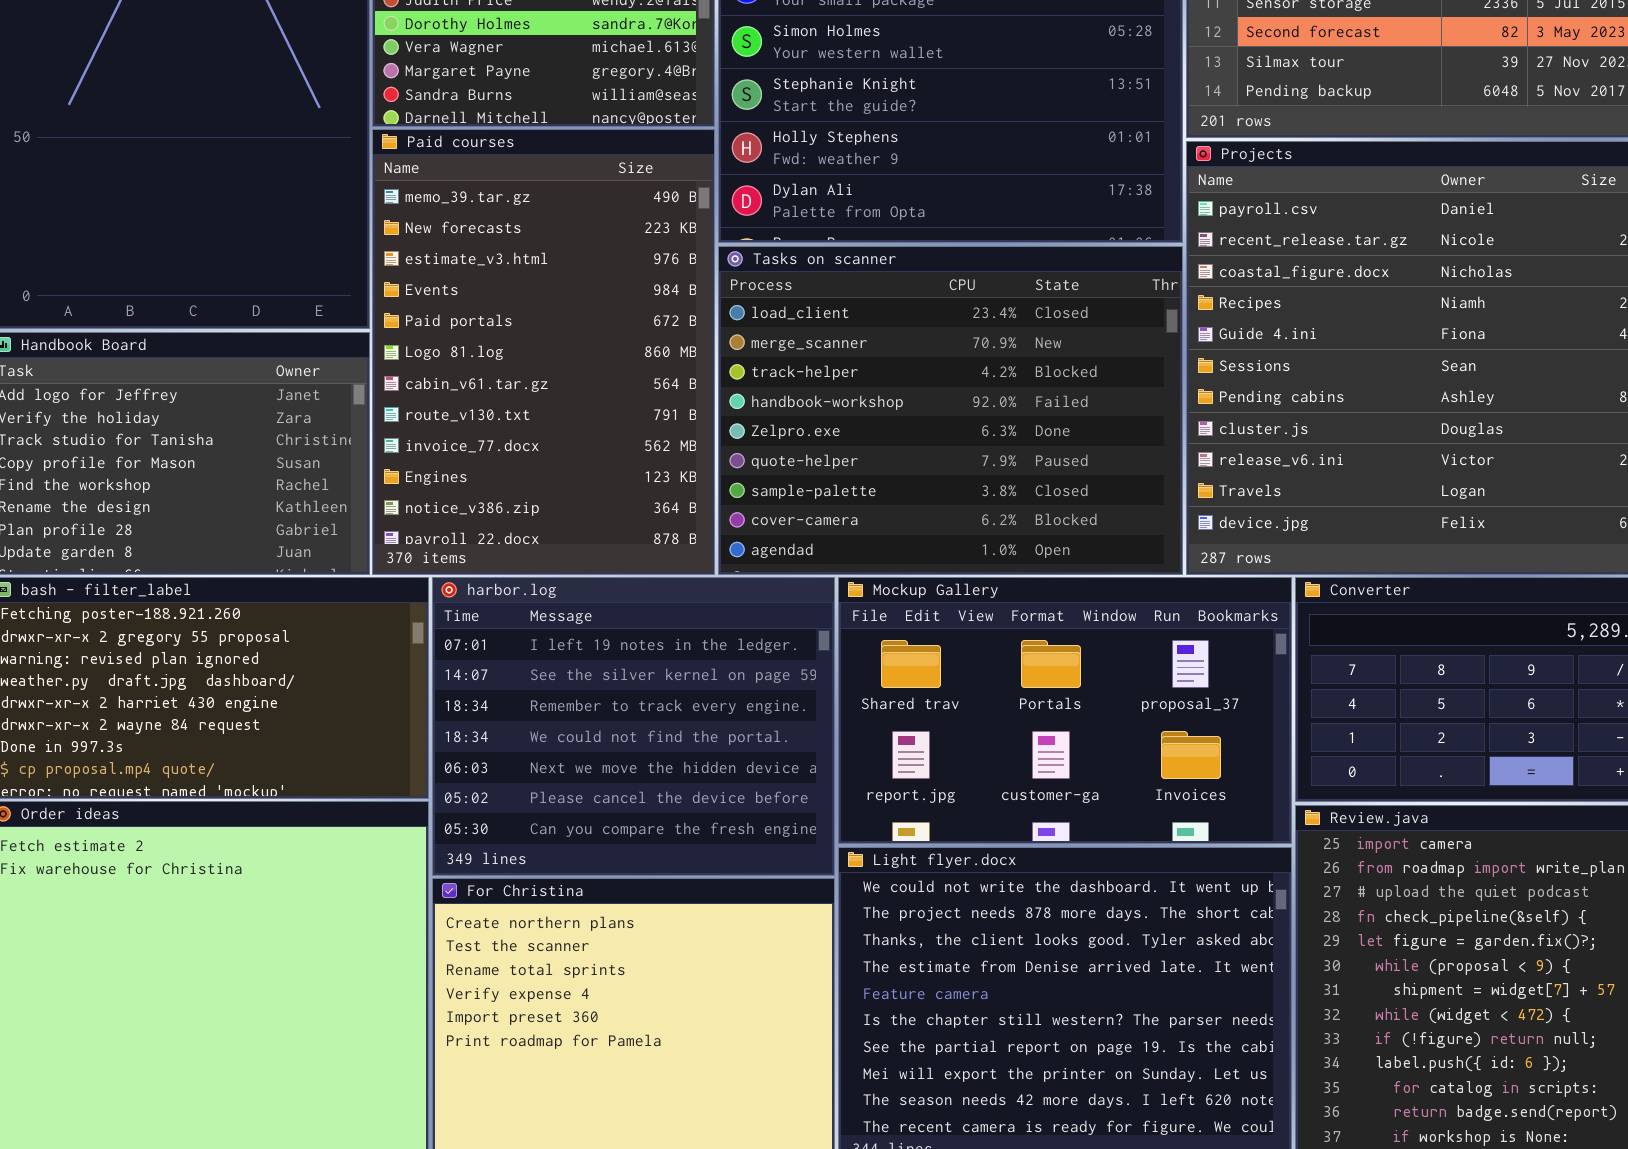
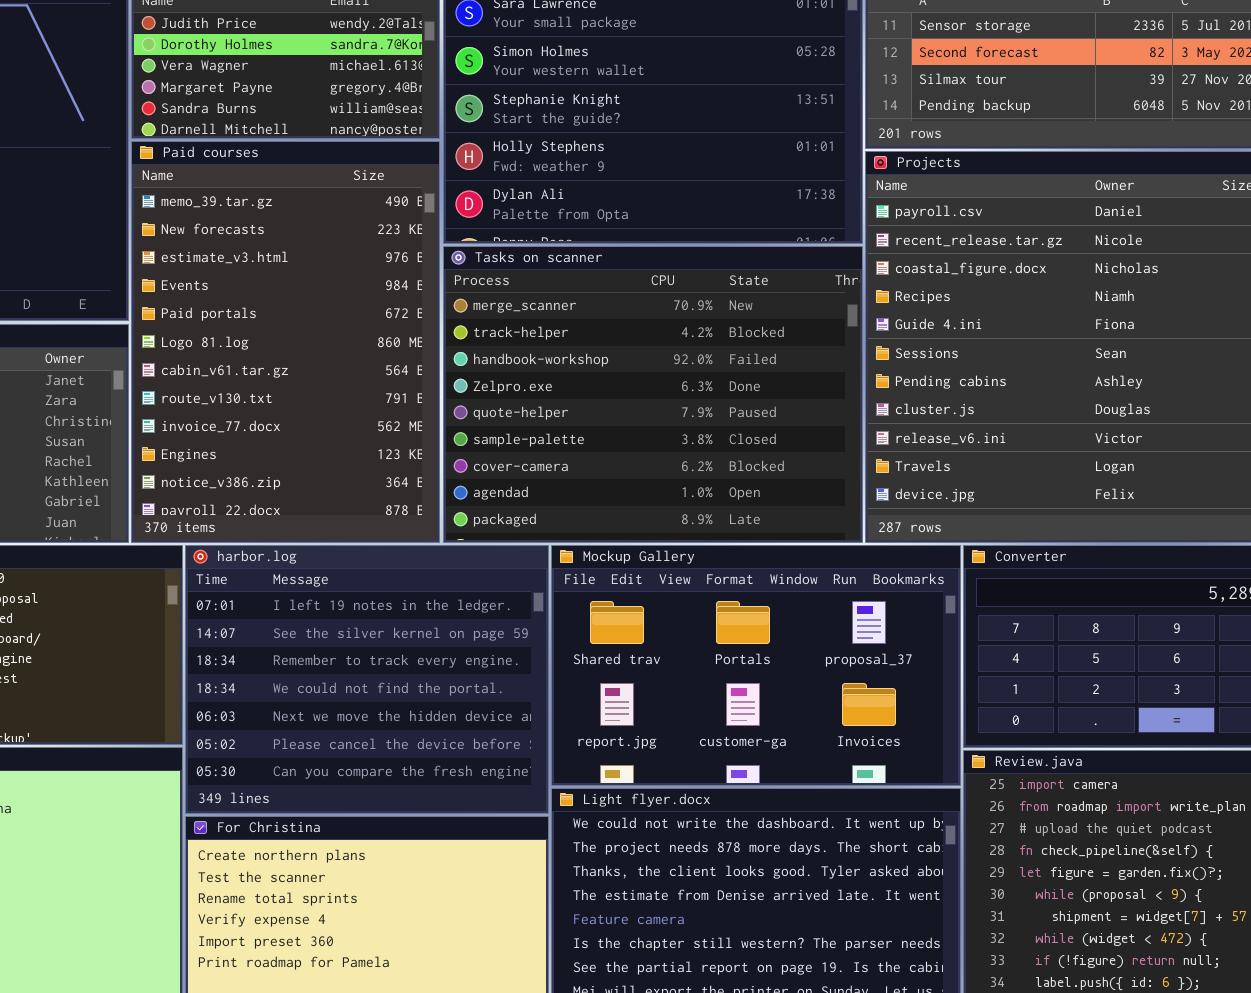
Tasks on scanner: [718,246,1183,575] -> [443,246,863,543], scrolled down 1 row

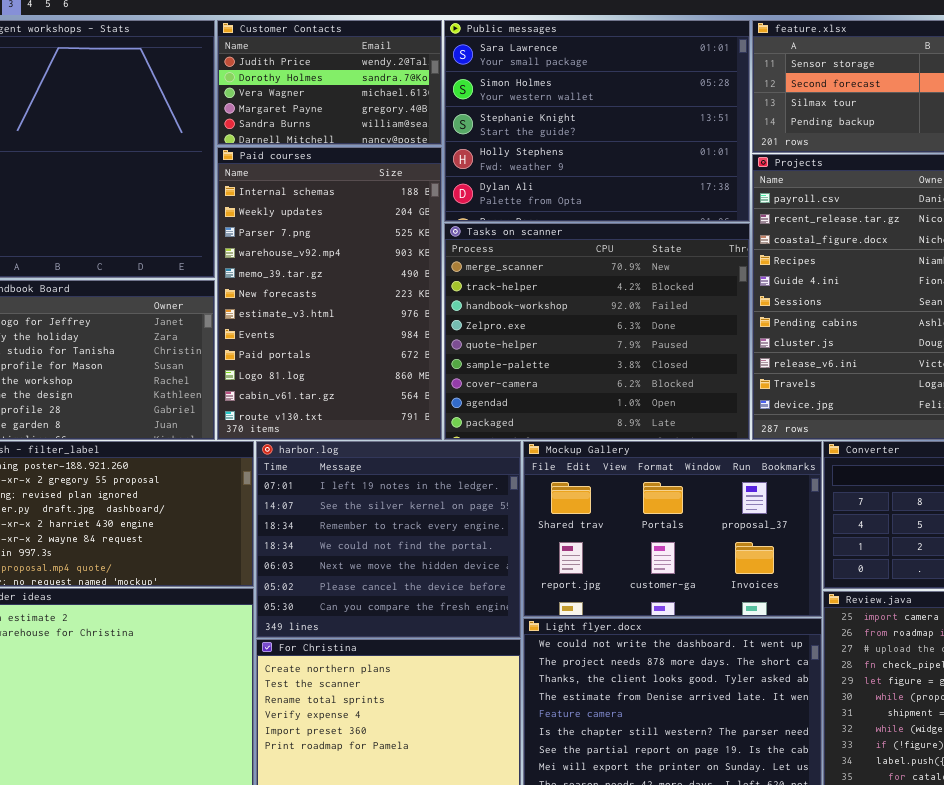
Paid courses: [131,141,440,543] -> [217,147,442,440], scrolled up 4 rows

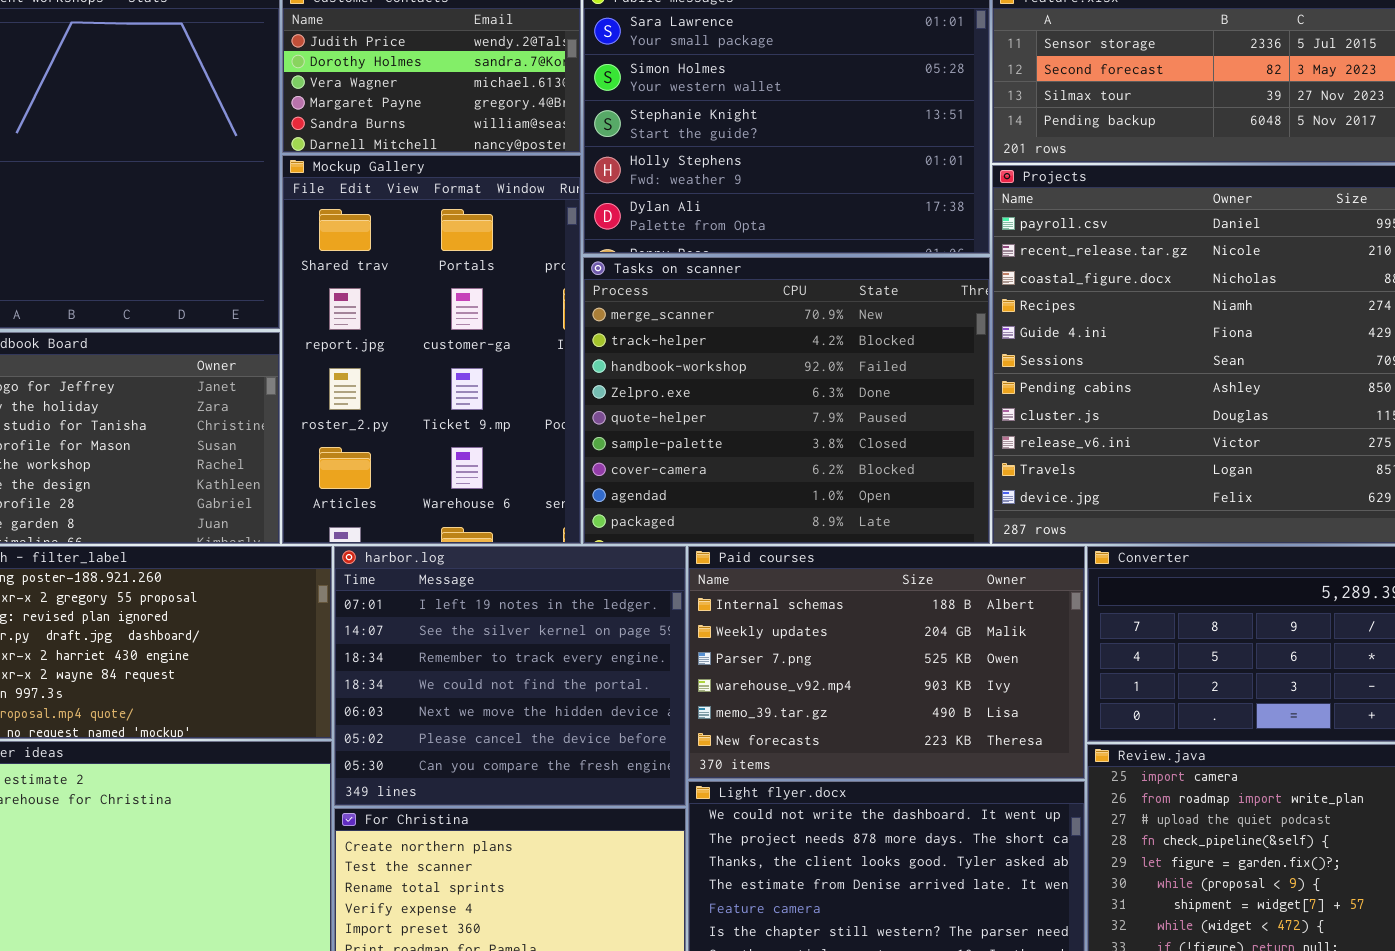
Paid courses: [217,147,442,440] -> [688,546,1085,779], moved, resized
Mockup Gallery: [523,441,822,617] -> [282,155,581,544], moved, resized

